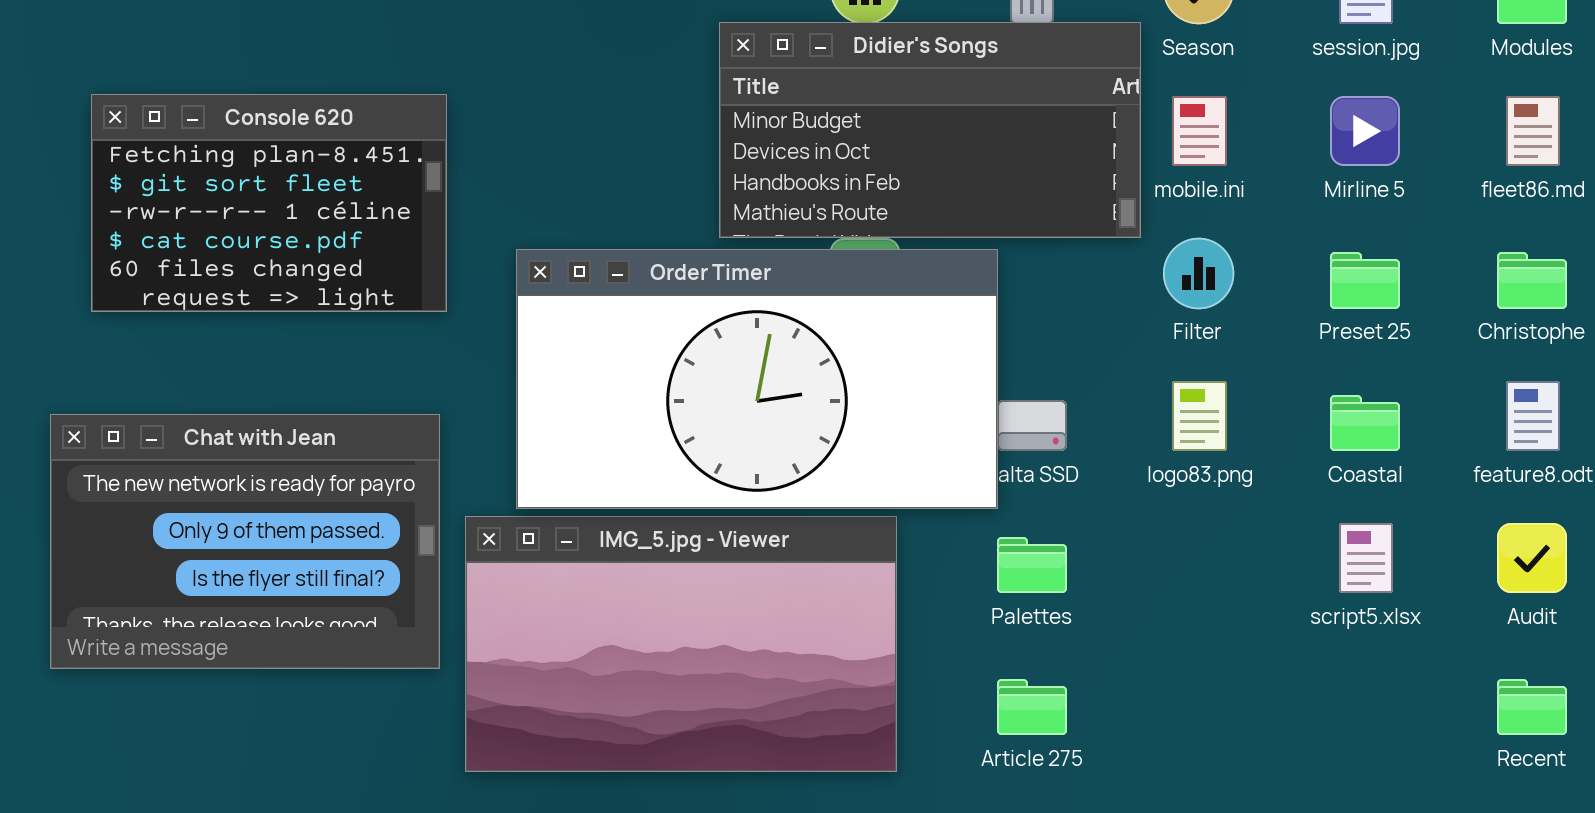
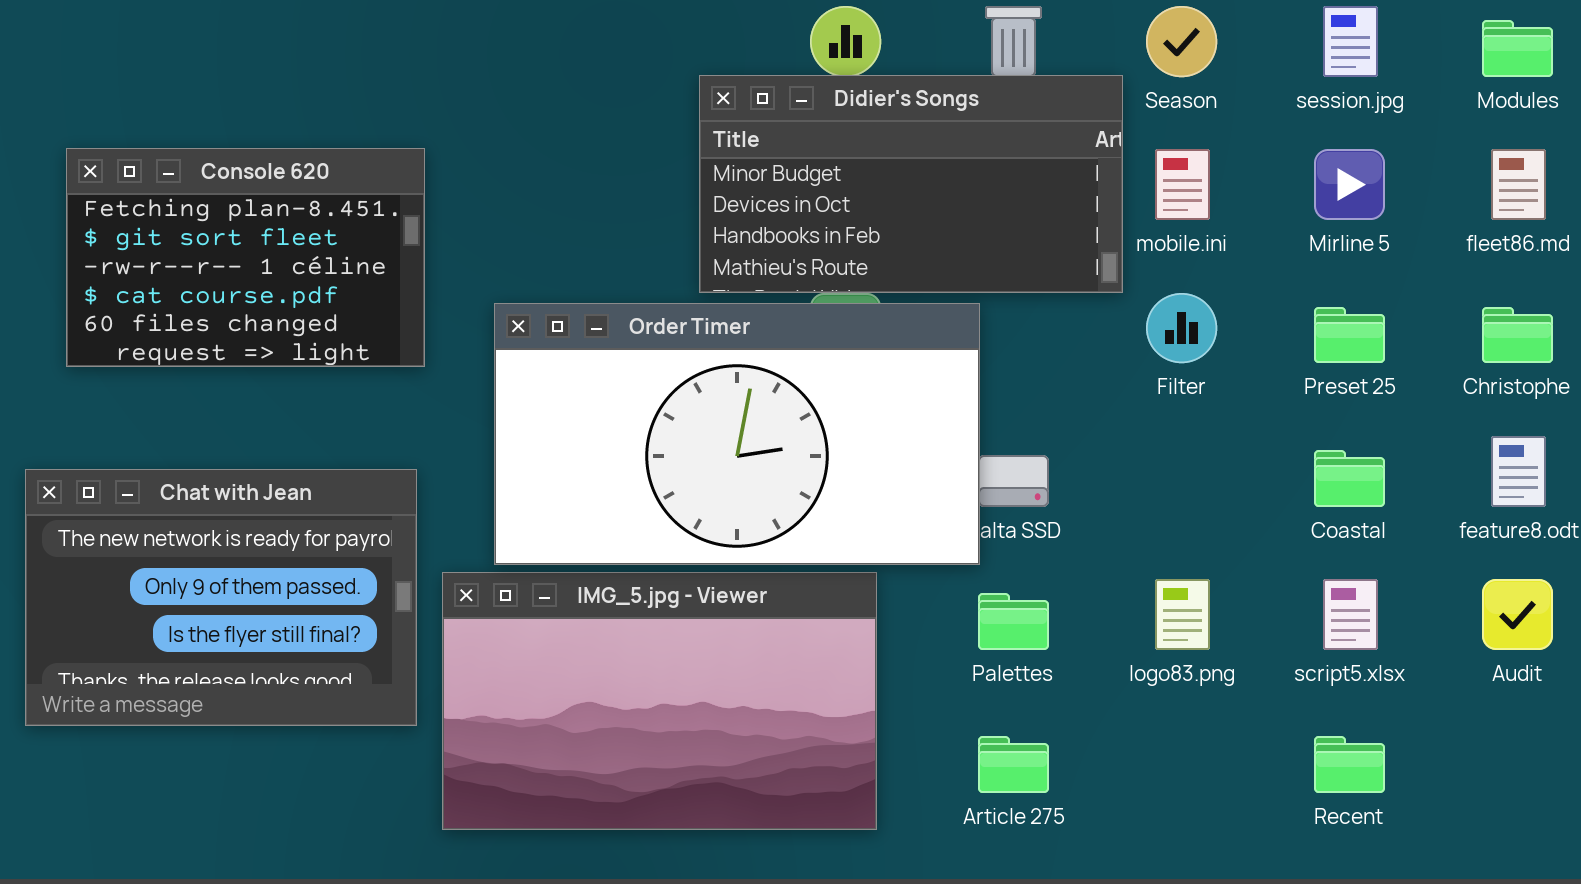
logo83.png: [1172,381,1227,451] -> [1155,579,1210,650], moved
Recent: [1497,679,1567,735] -> [1314,736,1385,793], moved

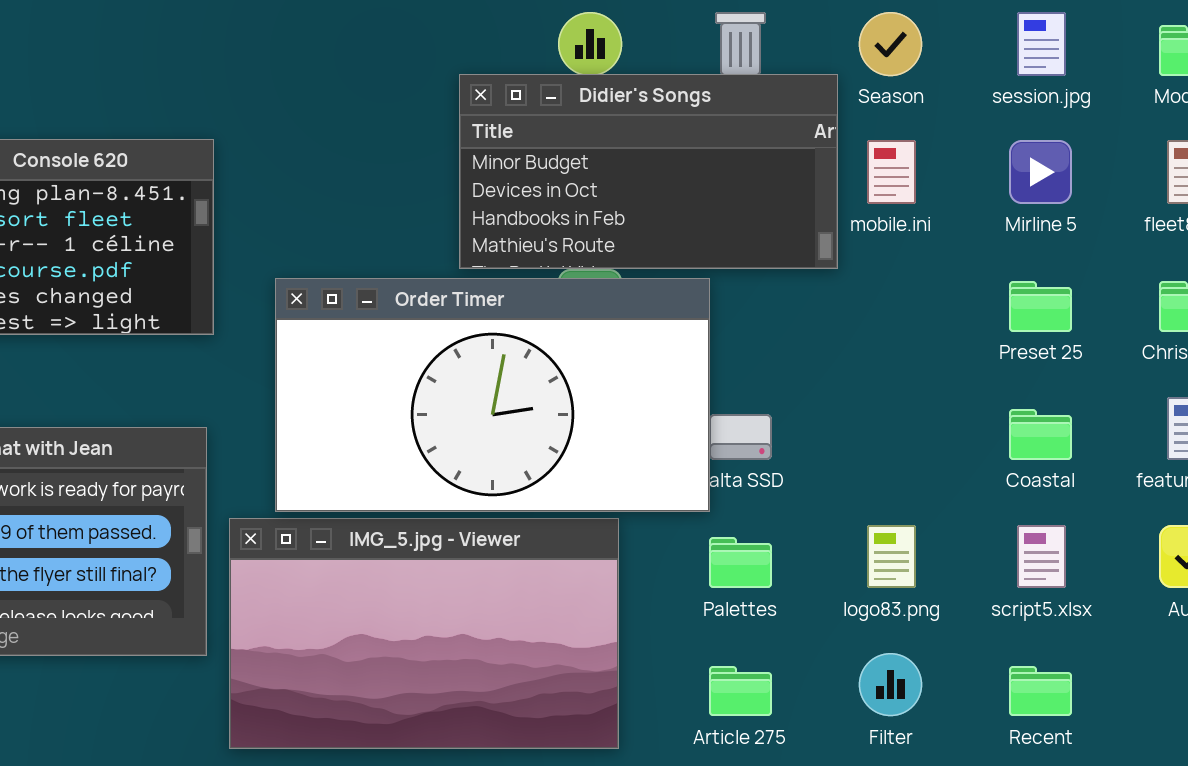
Filter: [1146,293,1217,363] -> [859,653,922,716], moved

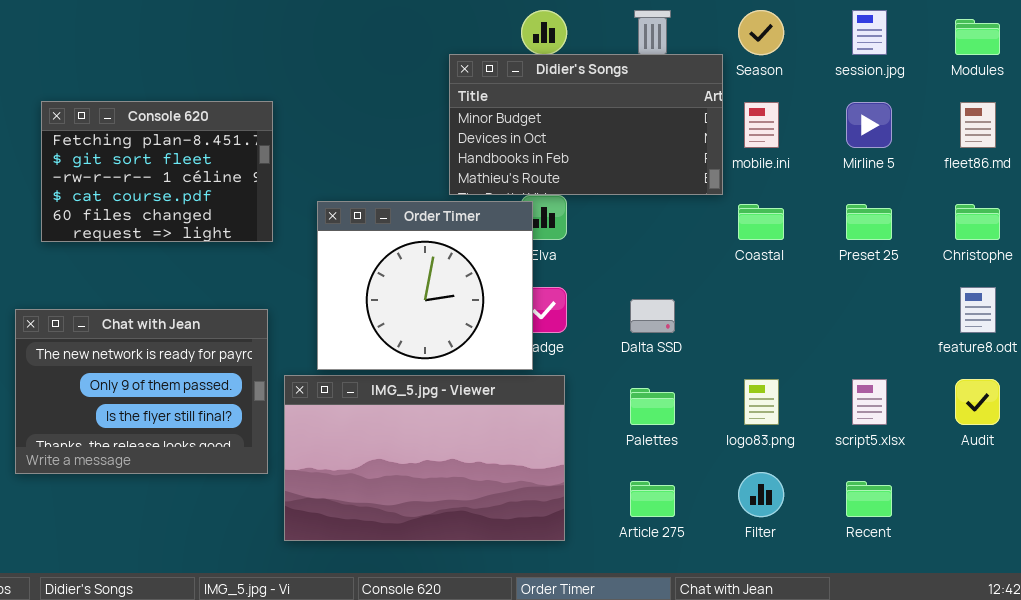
Order Timer: [275,278,710,512] -> [317,201,533,370], resized
Coastal: [1009,409,1072,460] -> [738,204,784,240], moved

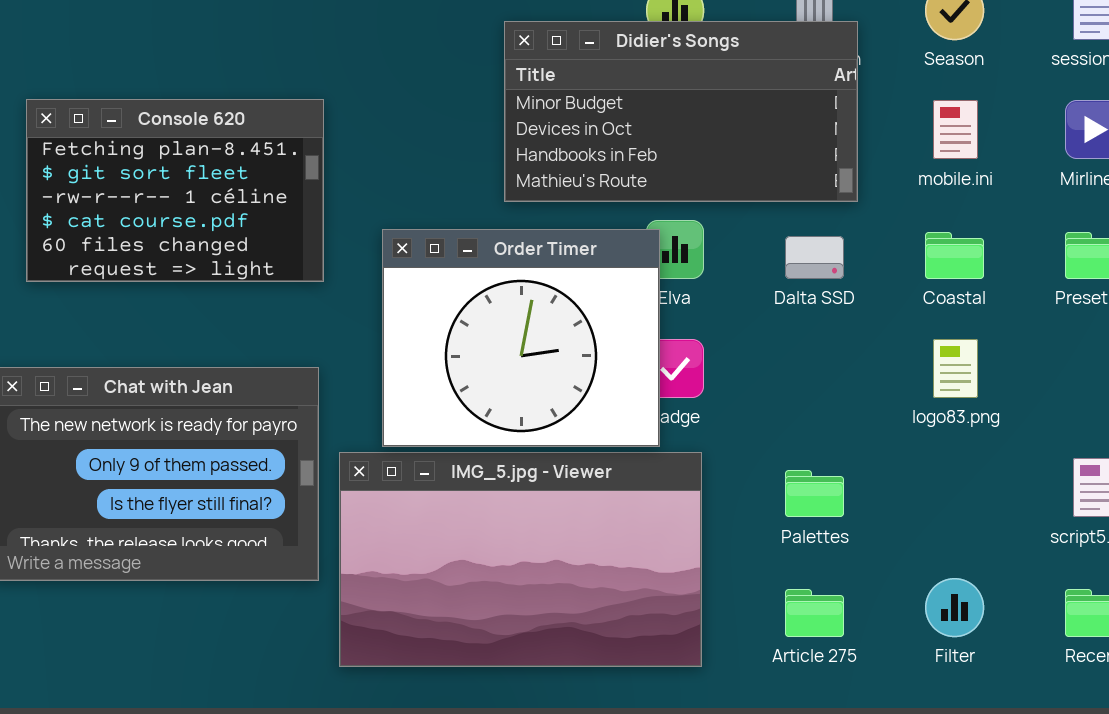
Didier's Songs: [449,54,723,195] -> [504,21,858,202], moved
Dalta SSD: [630,299,675,333] -> [785,236,844,279], moved
logo83.png: [744,379,779,425] -> [933,339,978,398], moved

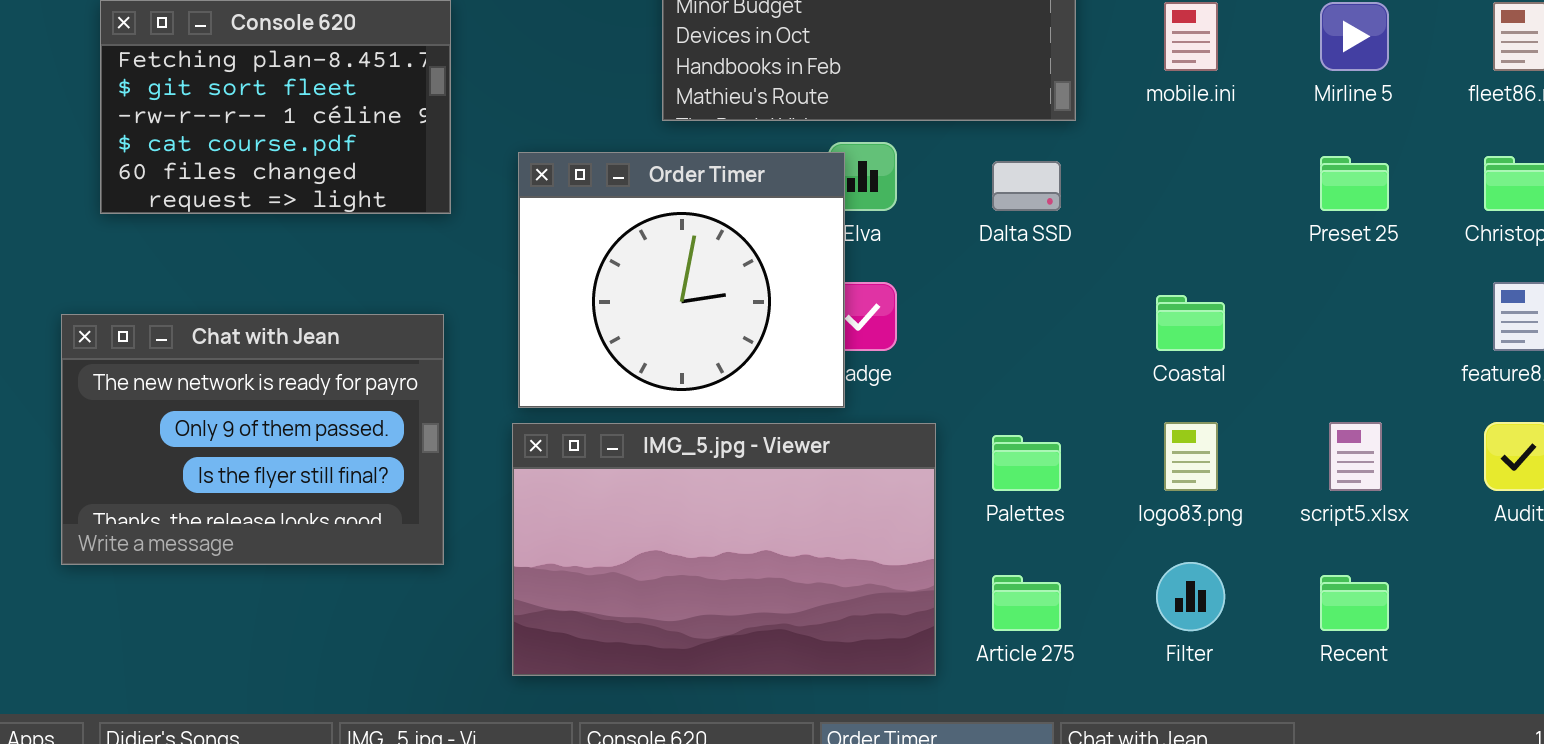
Coastal: [925,232,984,279] -> [1156,295,1225,351], moved
logo83.png: [933,339,978,398] -> [1164,422,1218,491], moved
IMG_5.jpg - Viewer: [339,452,702,667] -> [512,423,936,676], moved

